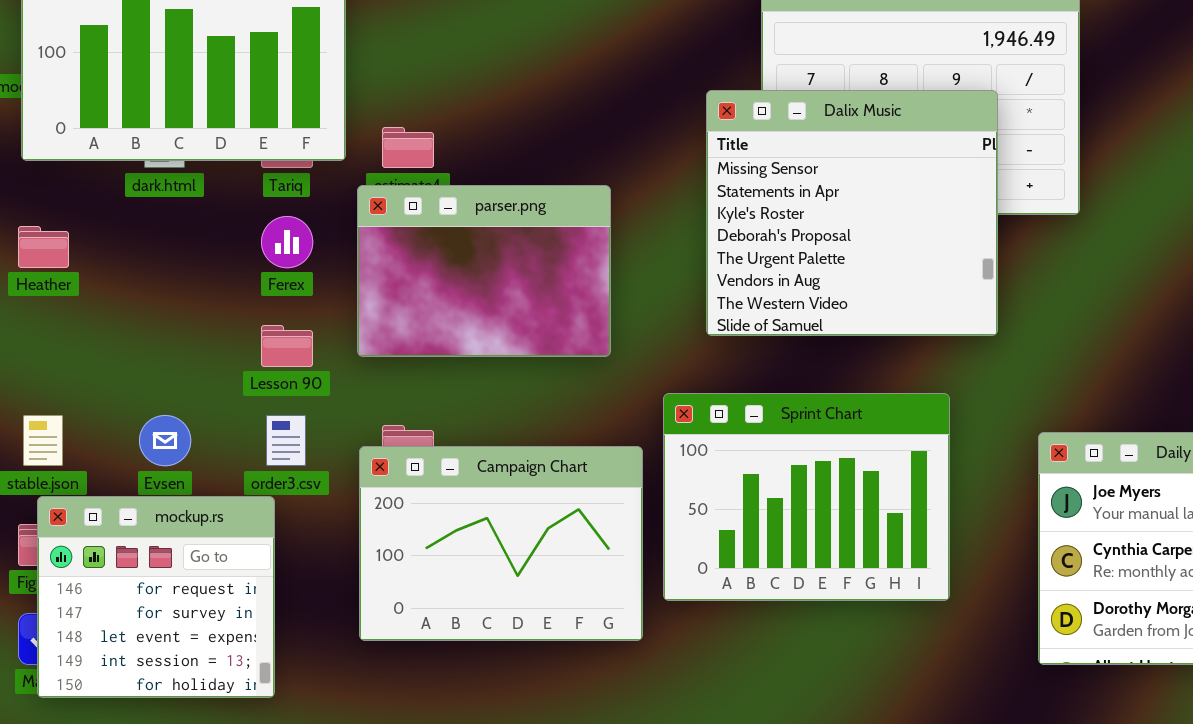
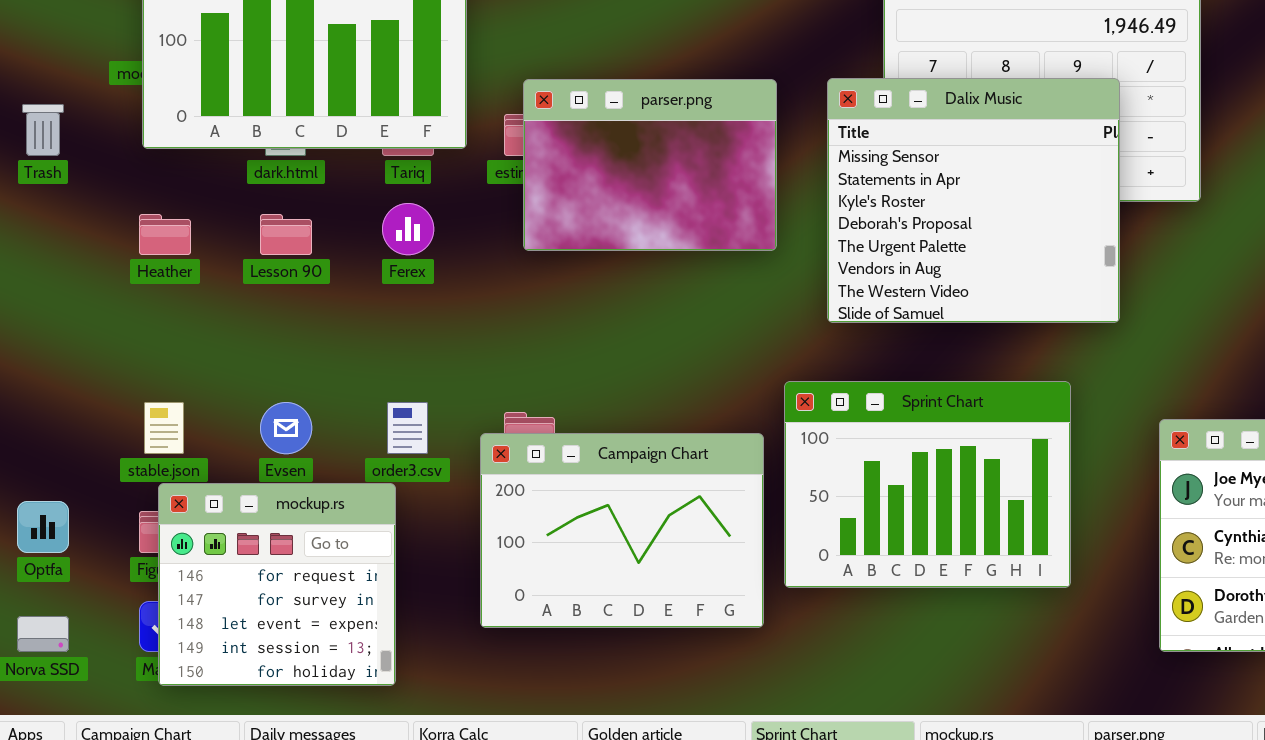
parser.png: [357,185,611,357] -> [523,79,777,251], moved
Lesson 90: [261,325,313,367] -> [260,214,312,255], moved

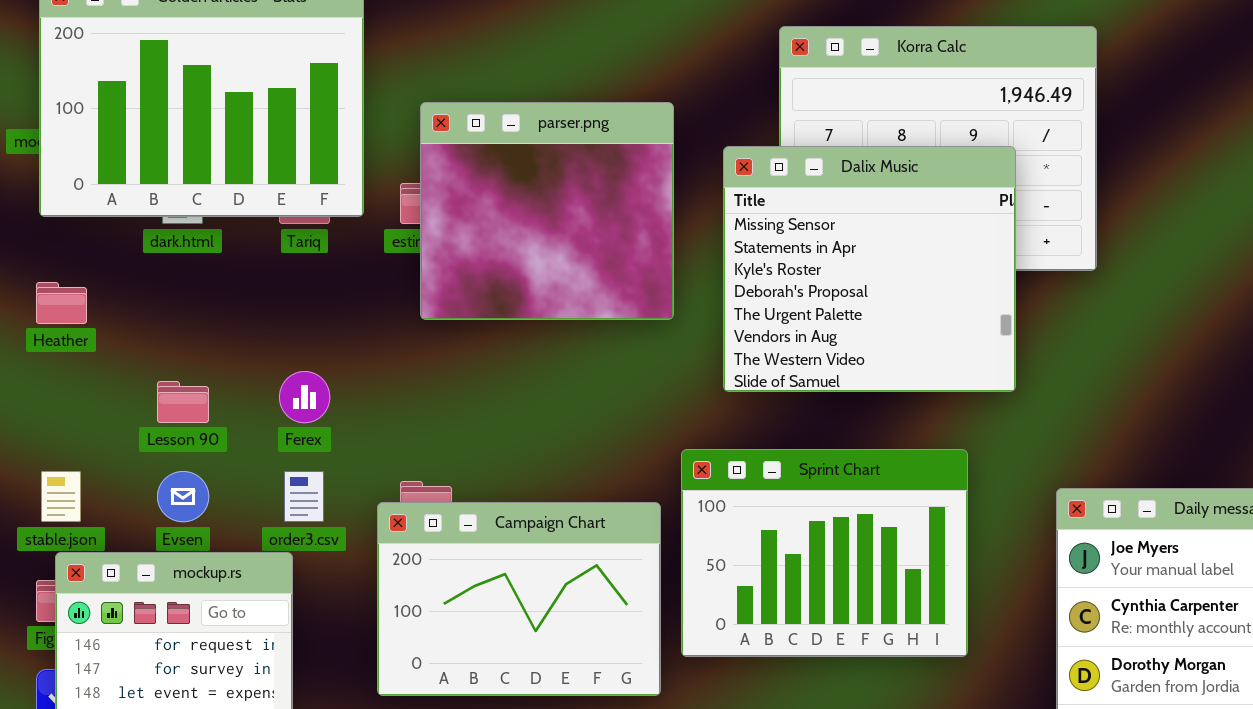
parser.png: [523,79,777,251] -> [420,102,674,320], resized
Ferex: [382,203,434,255] -> [279,371,330,423], moved
Lesson 90: [260,214,312,255] -> [157,381,209,423], moved

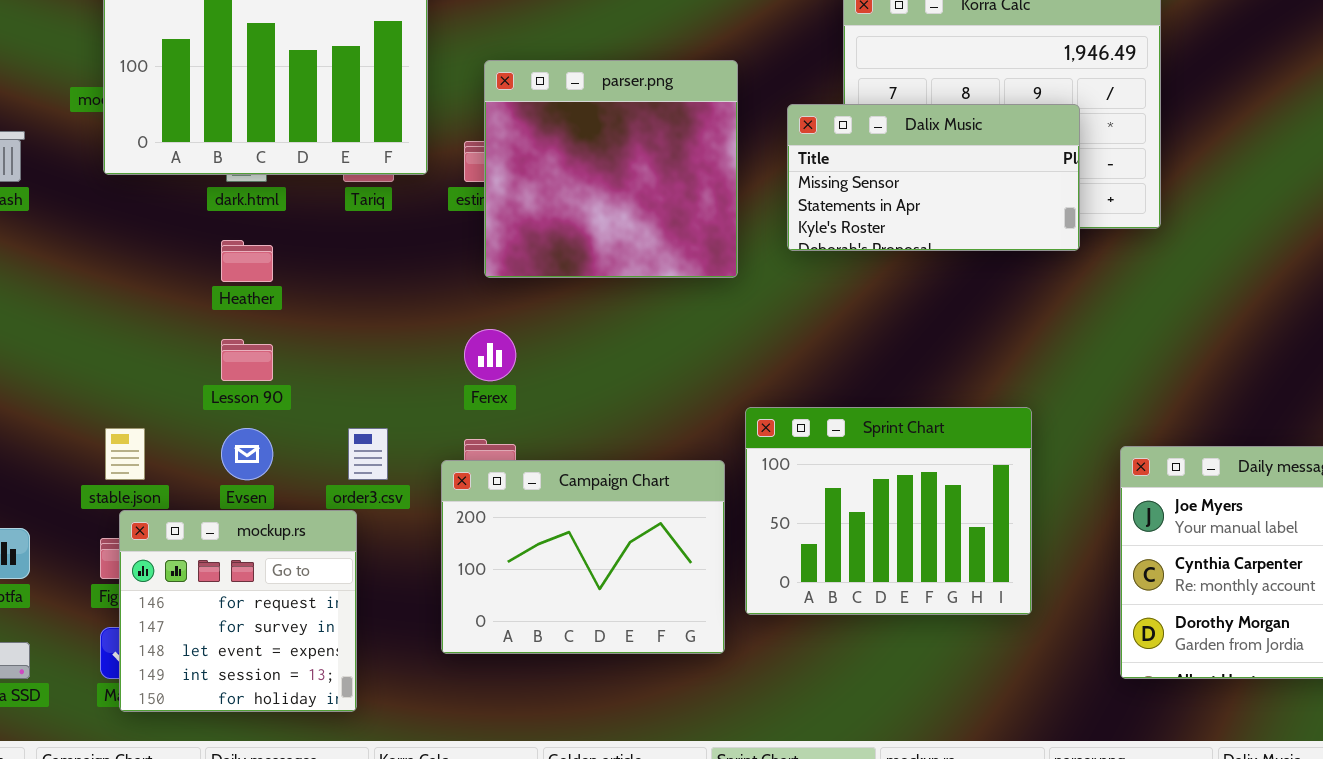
Dalix Music: [723,146,1016,392] -> [787,104,1080,251], resized
Heather: [36,282,87,324] -> [221,240,273,282], moved
Ferex: [279,371,330,423] -> [464,329,516,381], moved

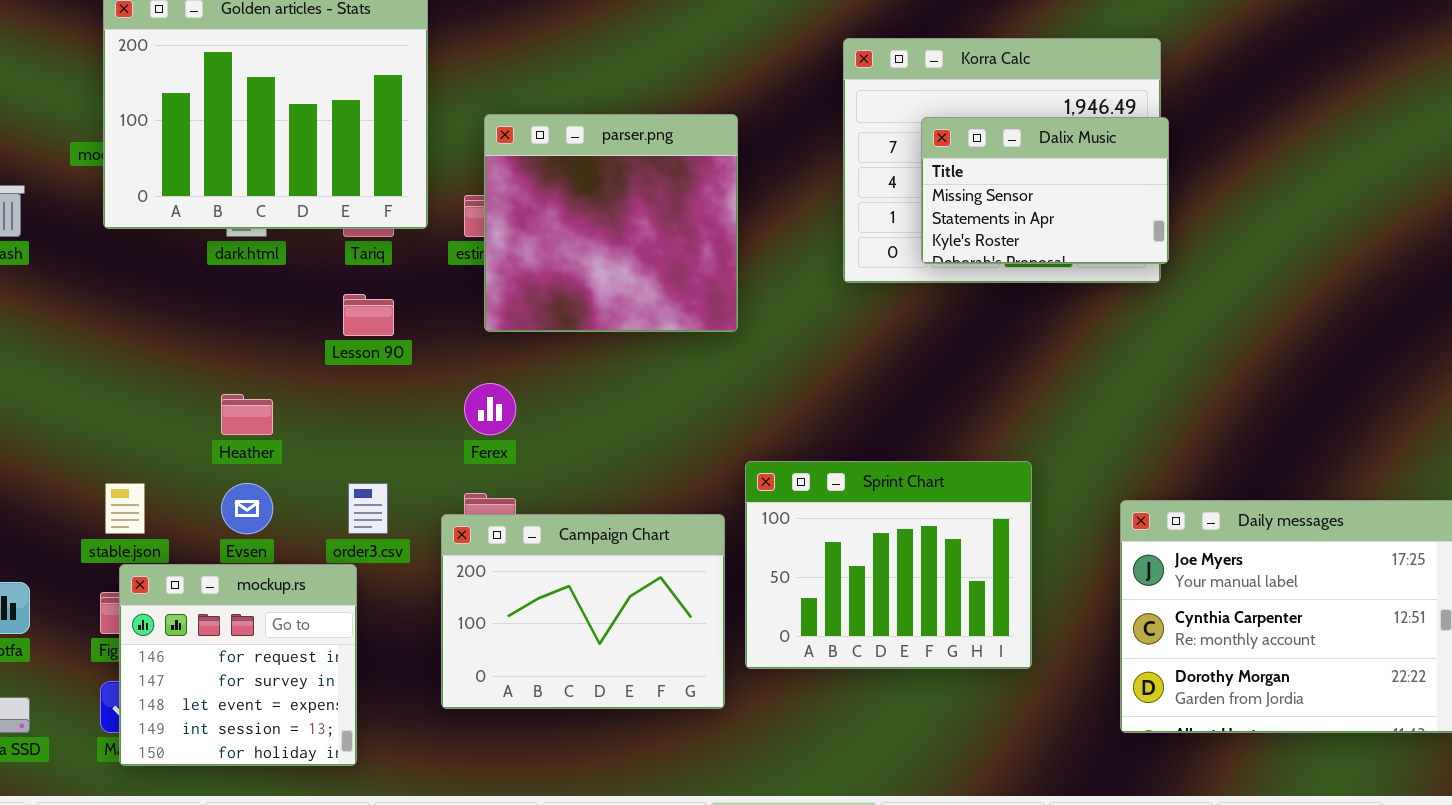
Dalix Music: [787,104,1080,251] -> [921,117,1169,264], moved, resized
Heather: [221,240,273,282] -> [221,394,273,435], moved
Lesson 90: [221,339,273,381] -> [343,294,394,336], moved

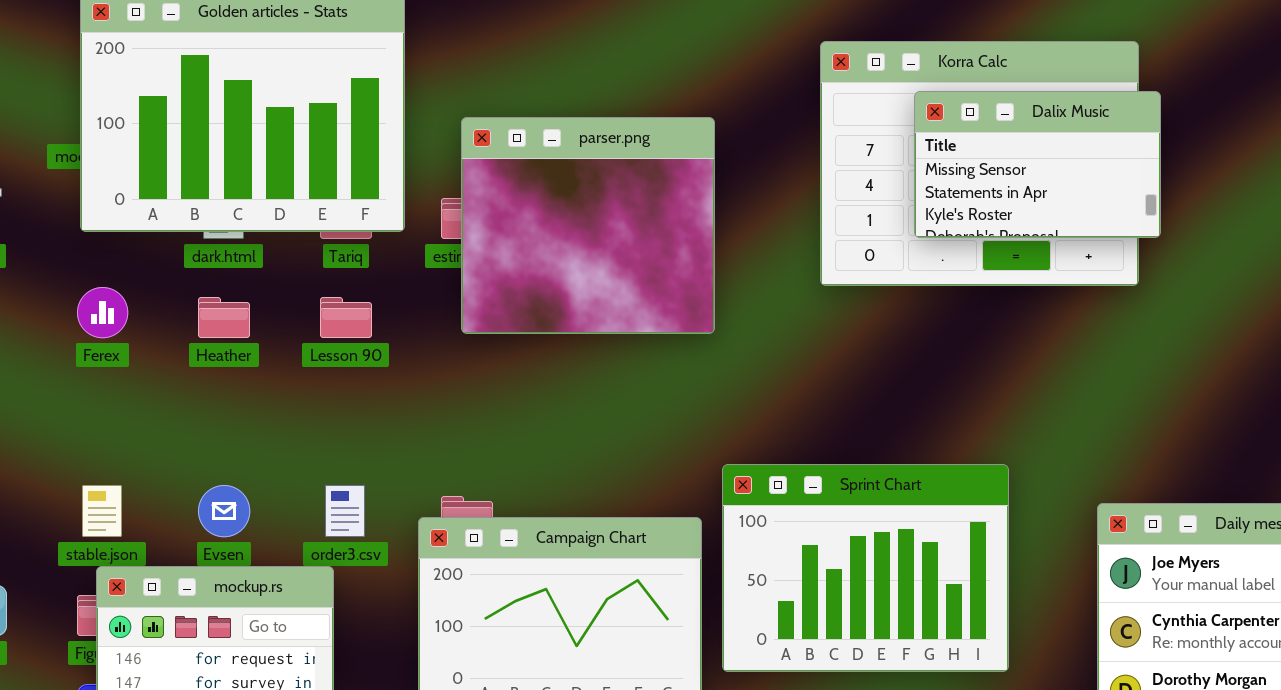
Dalix Music: [921,117,1169,264] -> [914,91,1161,238], moved
Ferex: [464,383,516,435] -> [77,287,128,338], moved
Heather: [221,394,273,435] -> [198,297,250,338], moved

